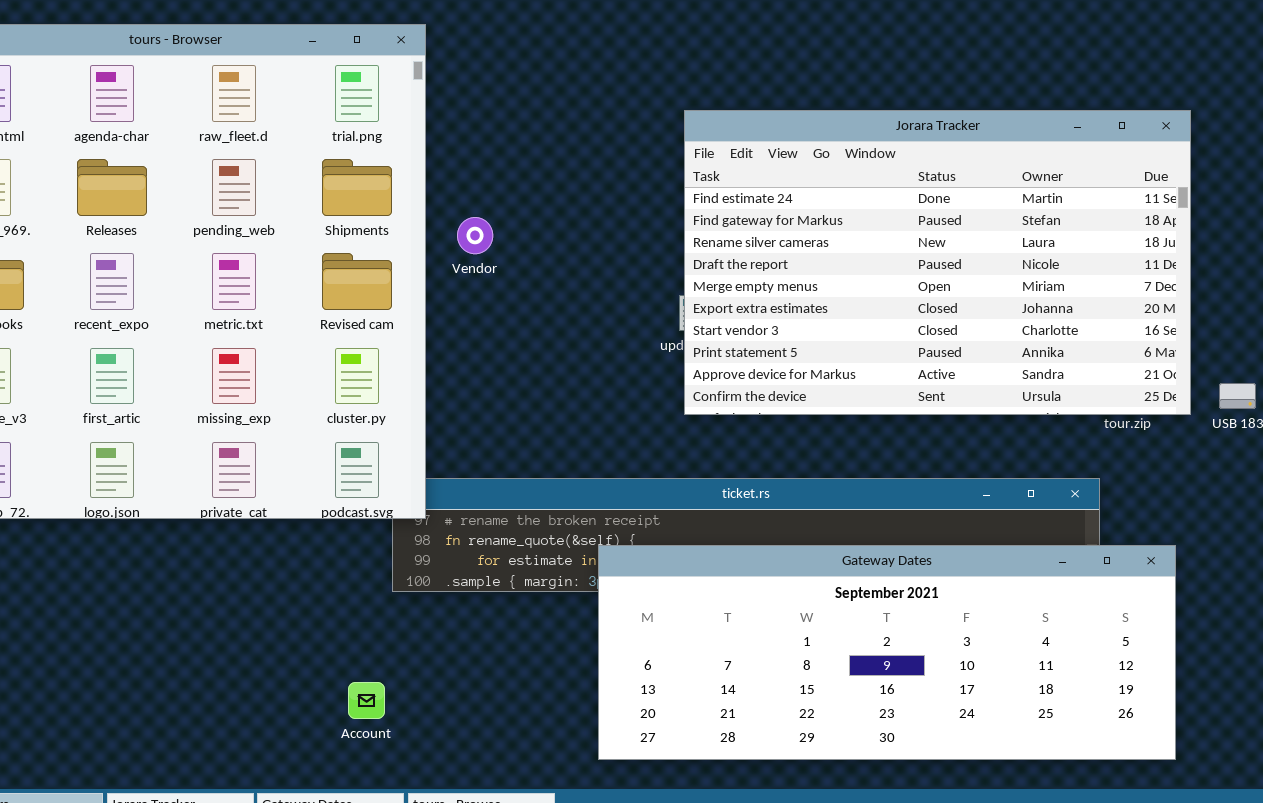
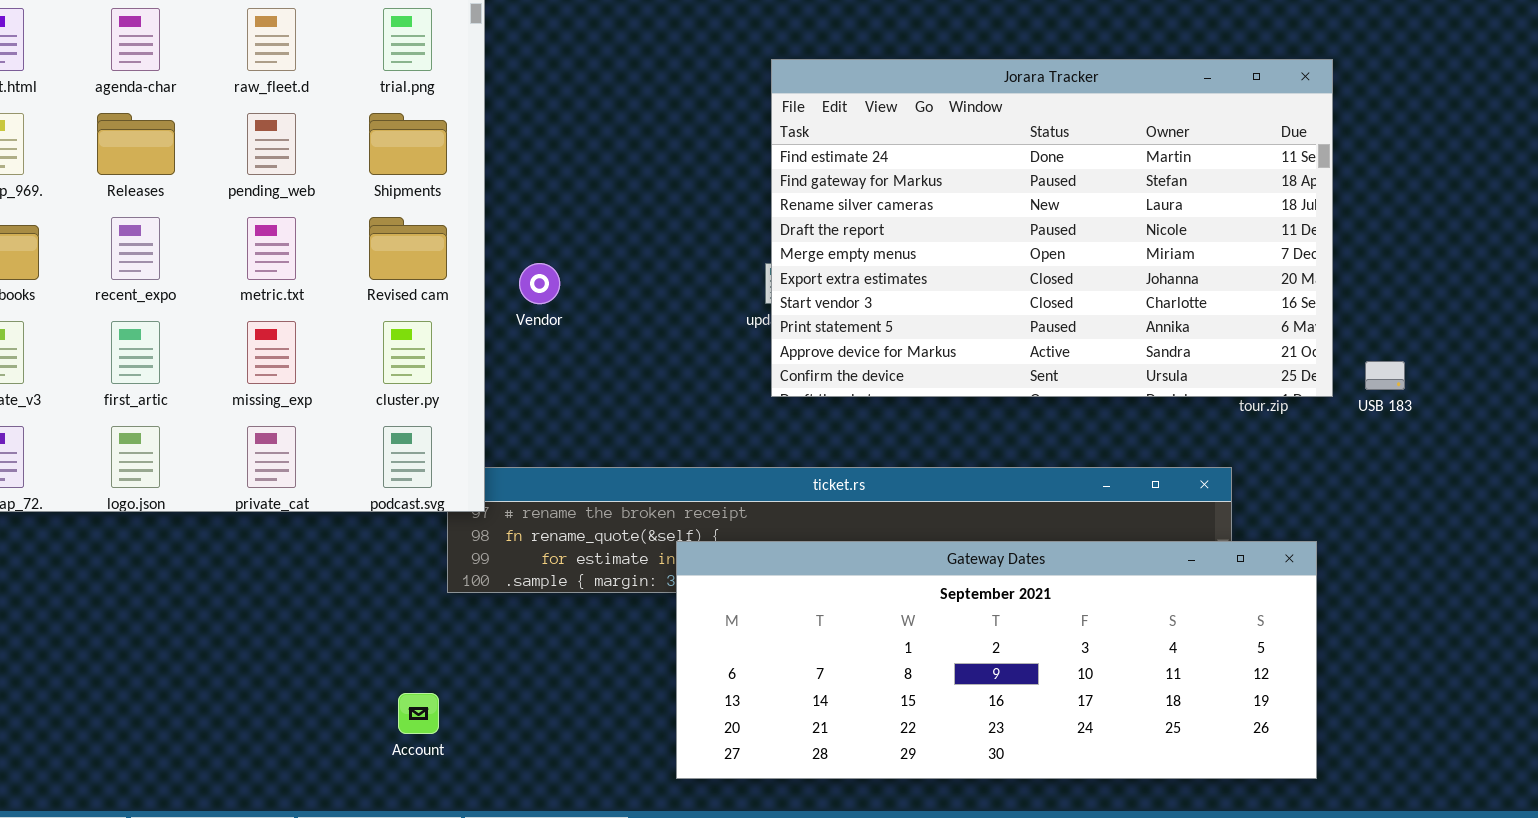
Vendor: [457,217,493,254] -> [519,263,560,304], moved

